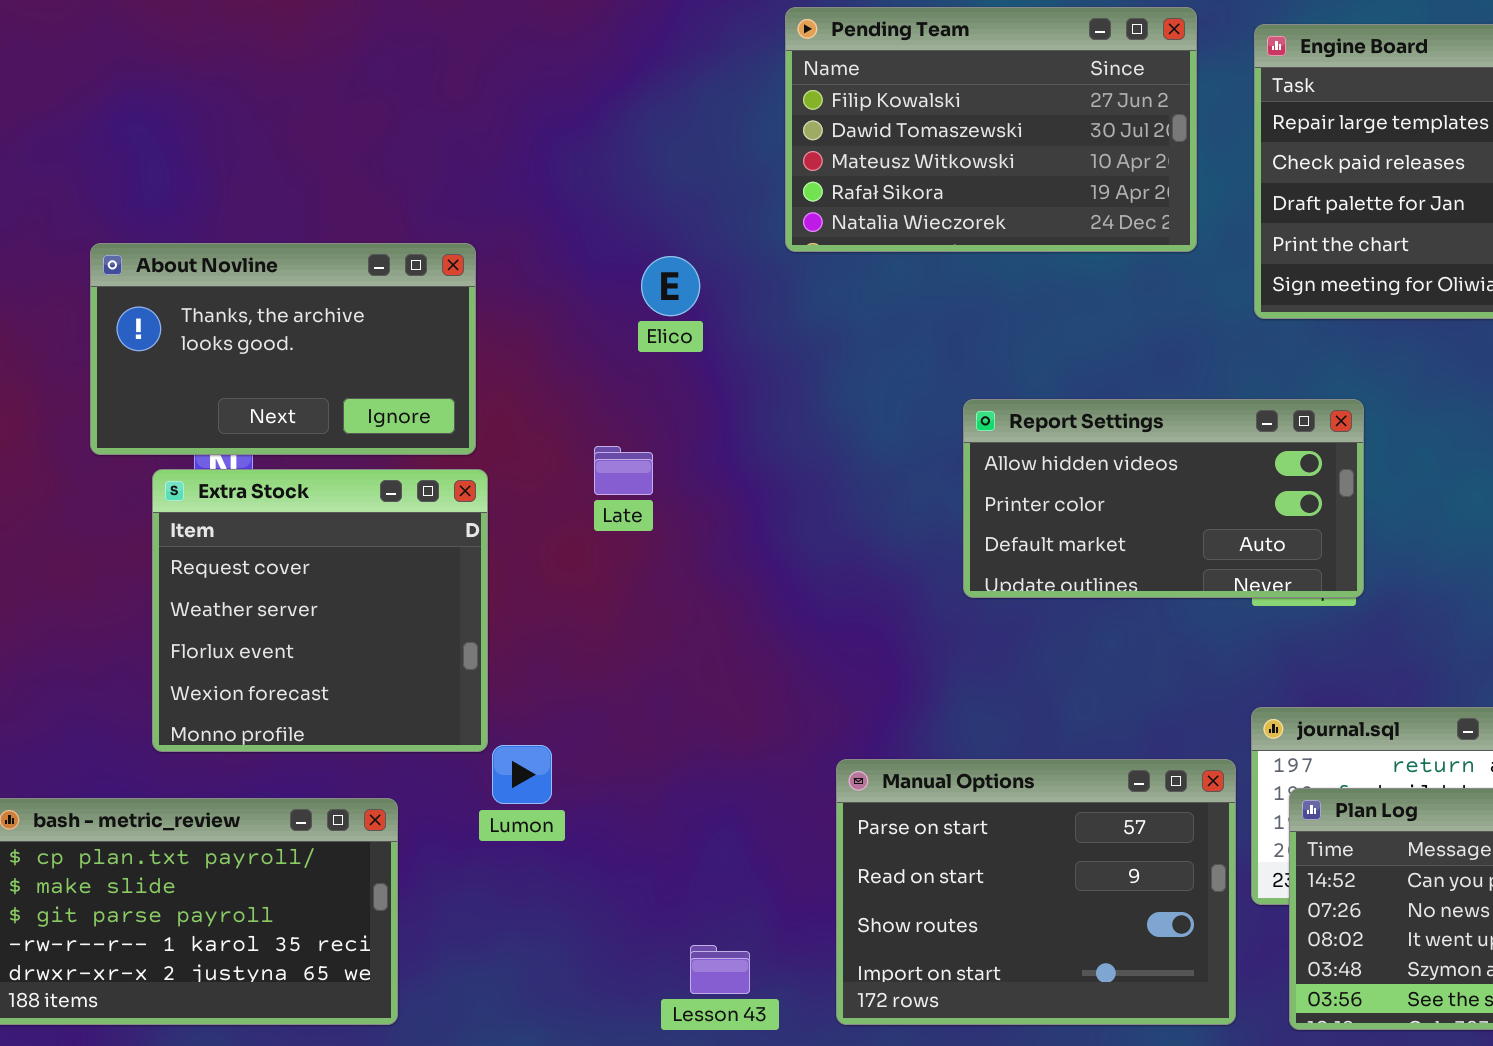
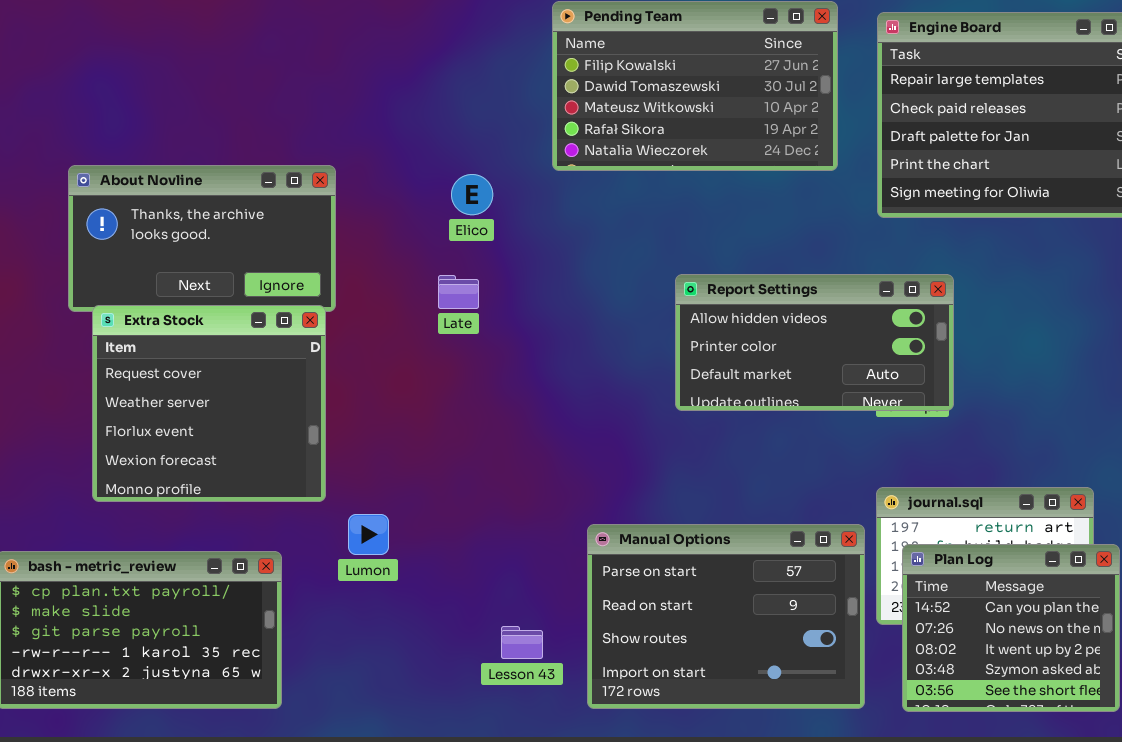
Late: [594,446,653,495] -> [438,275,479,309], moved
Extra Stock: [152,469,488,752] -> [92,305,326,502], moved
Lesson 43: [690,945,750,994] -> [501,626,543,659], moved

